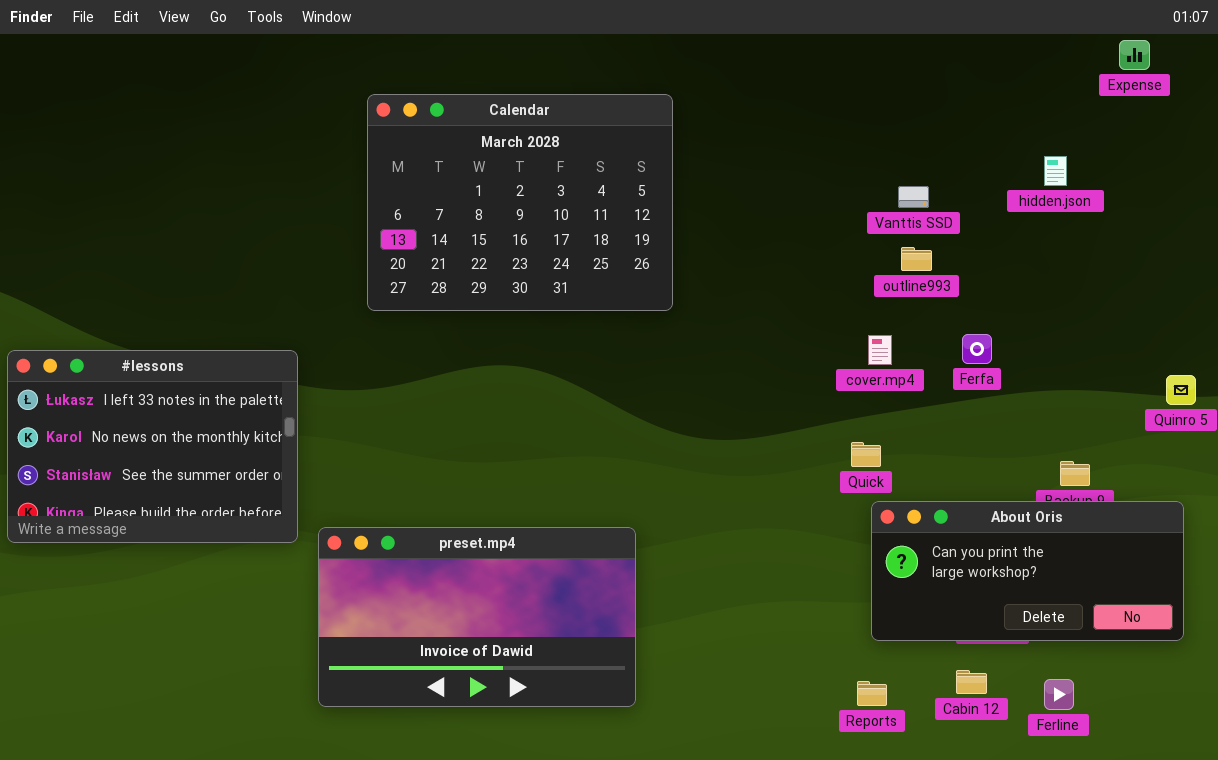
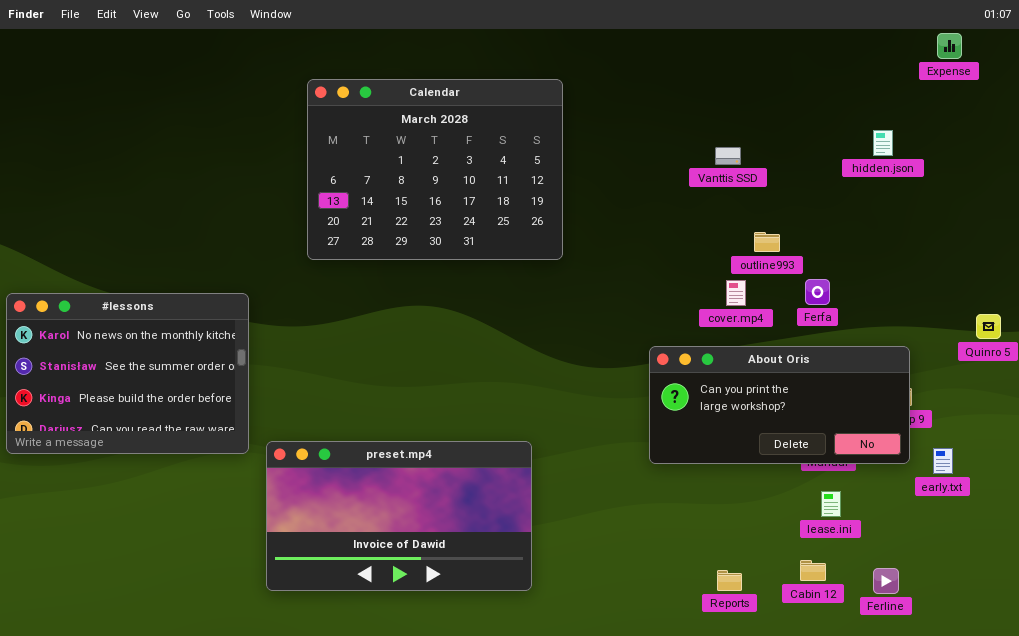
Vanttis SSD: [898,186,929,208] -> [715,147,741,165], moved
outline993: [901,247,932,271] -> [754,232,780,252], moved
#lessons: [7,350,298,543] -> [6,293,249,454], scrolled down 1 row
About Oris: [871,501,1184,641] -> [649,346,910,464], moved

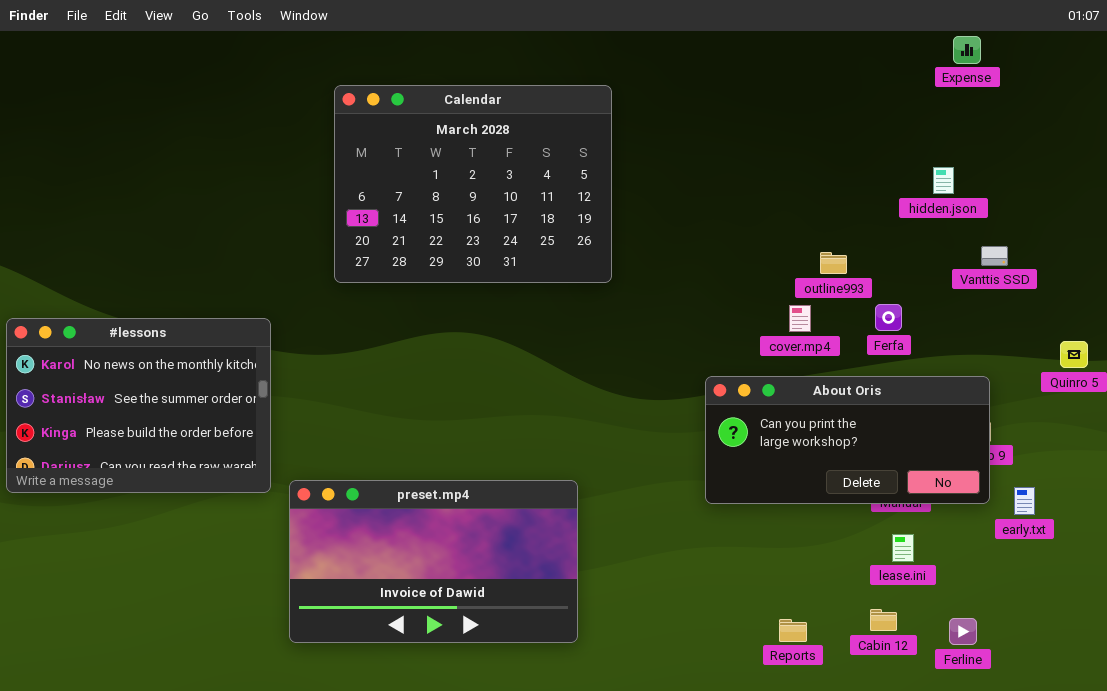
Expense: [937,33,962,59] -> [953,36,981,64], moved
hidden.json: [873,130,893,156] -> [933,167,954,194], moved
Vanttis SSD: [715,147,741,165] -> [981,246,1008,266], moved

